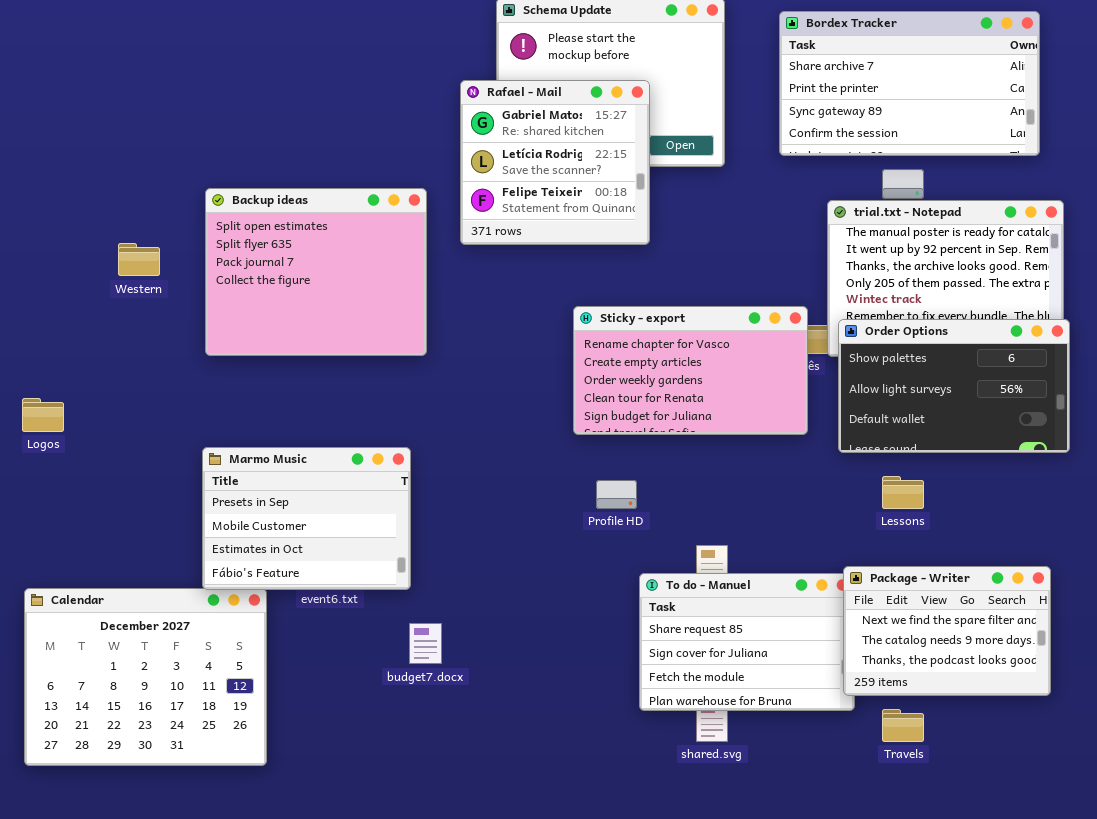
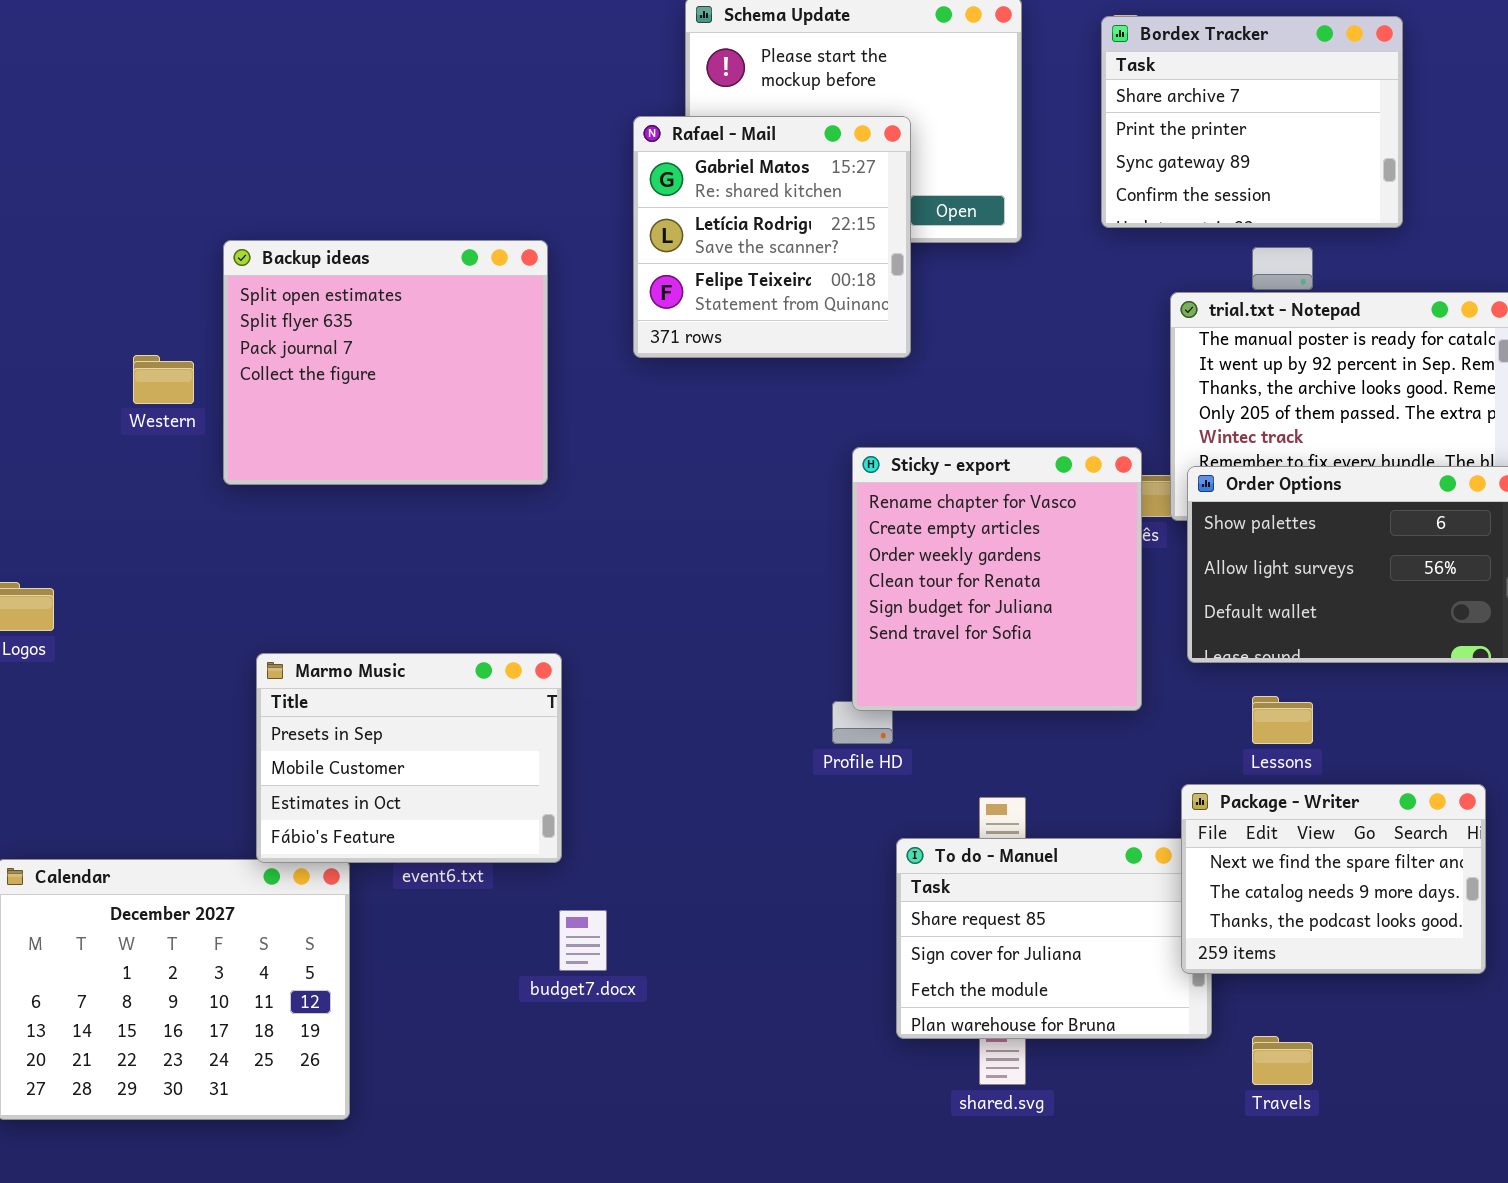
Bordex Tracker: [779,11,1040,156] -> [1101,16,1403,228], resized
Backup ideas: [205,188,427,356] -> [223,240,548,485], moved
Sticky - export: [573,306,808,435] -> [852,447,1142,711], resized
Package - Writer: [843,566,1051,696] -> [1181,784,1486,974], moved

